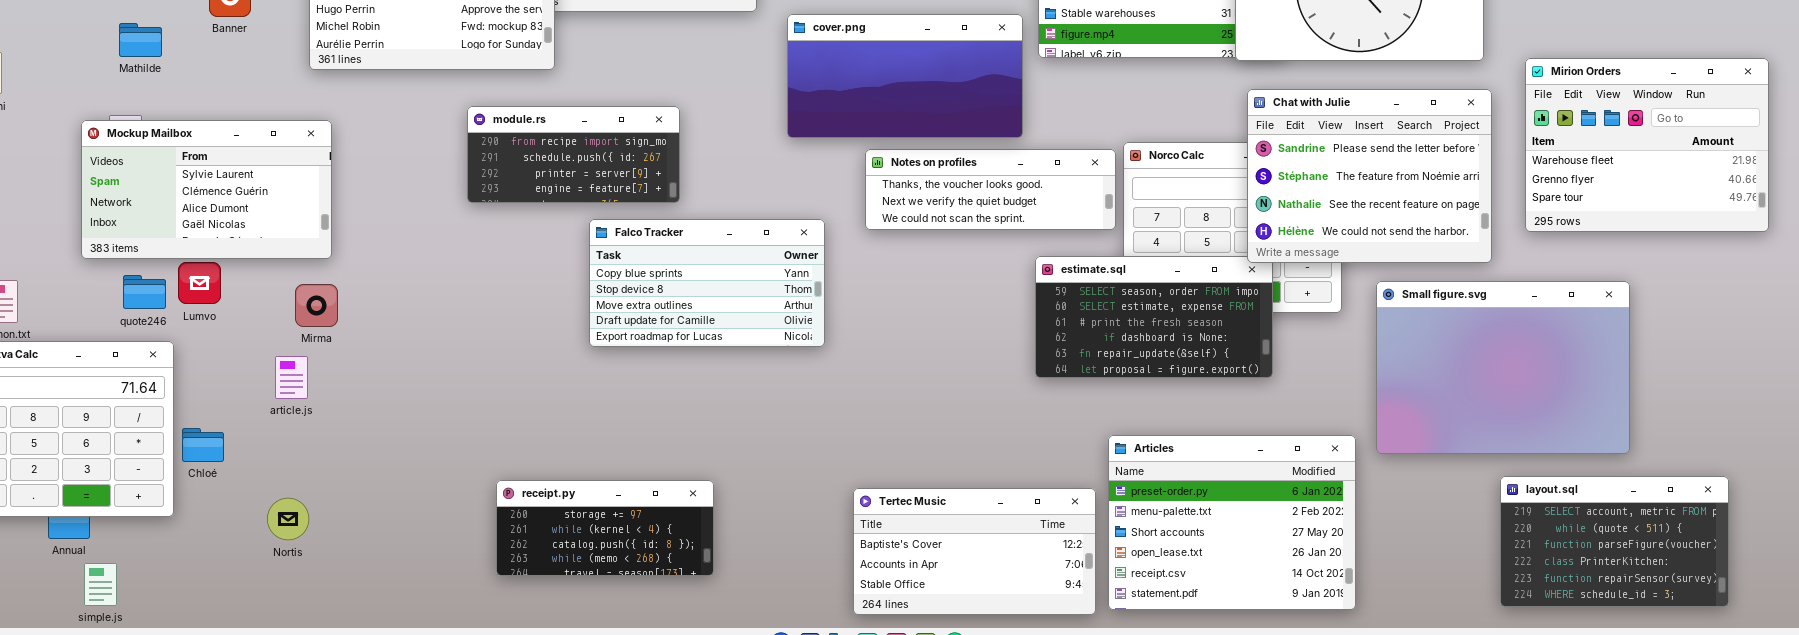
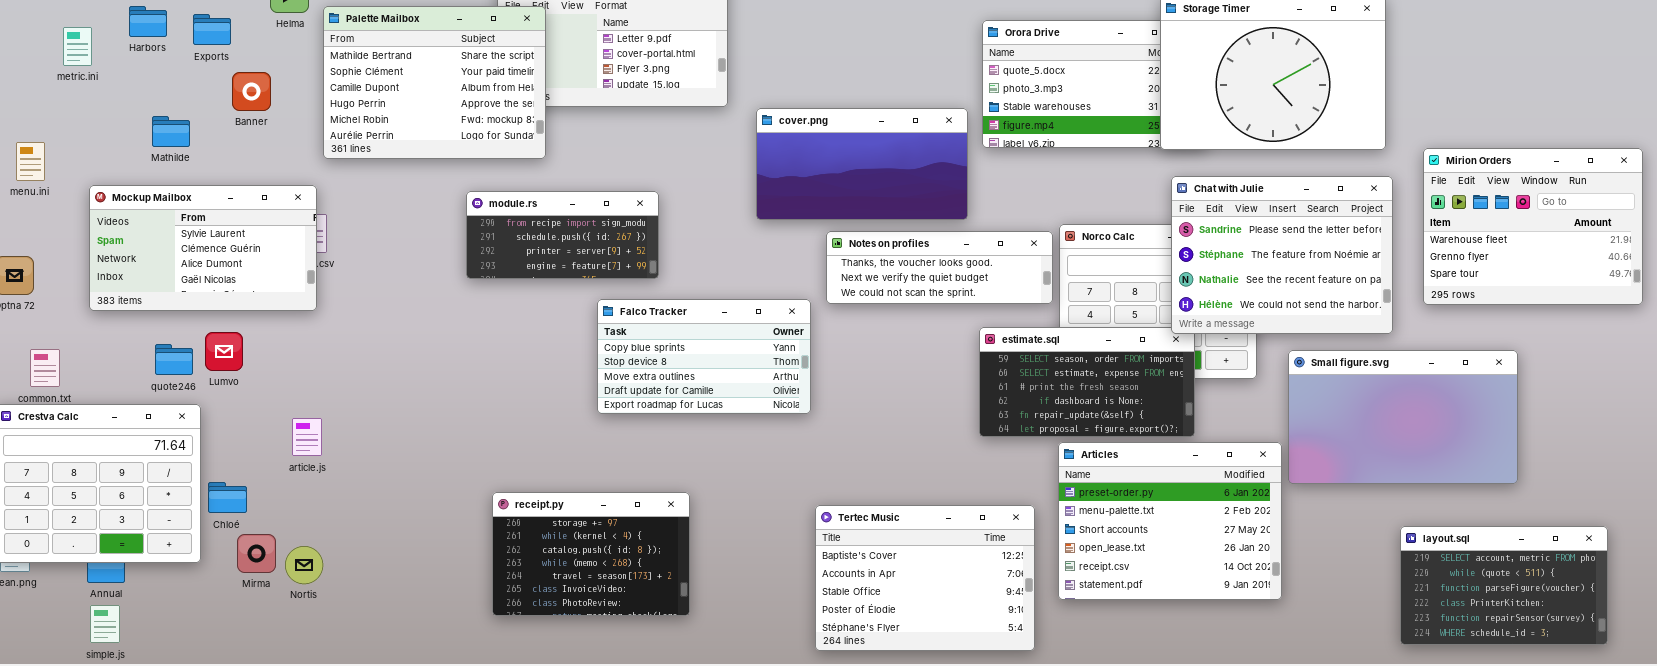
Mockup Mailbox: [81,120,332,259] -> [89,185,317,311], moved
Falco Tracker: [589,219,825,347] -> [597,299,811,414], moved
Small figure.svg: [1376,281,1630,454] -> [1288,350,1518,484], resized
Mirma: [295,284,338,327] -> [237,534,276,573], moved
Articles: [1108,435,1356,610] -> [1058,442,1282,600], moved
receipt.py: [496,480,714,576] -> [492,492,690,616], resized
Tertec Music: [853,488,1096,615] -> [815,505,1035,651], resized
simple.js: [84,563,117,606] -> [90,605,120,643], moved

